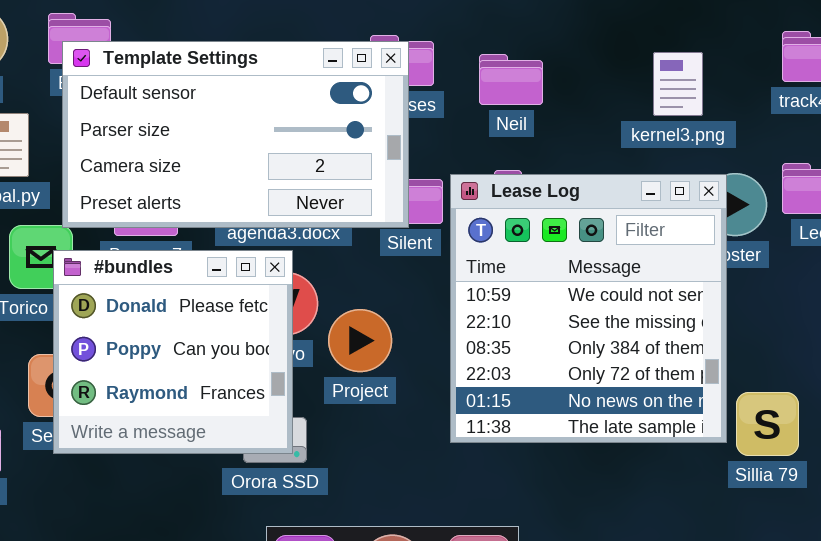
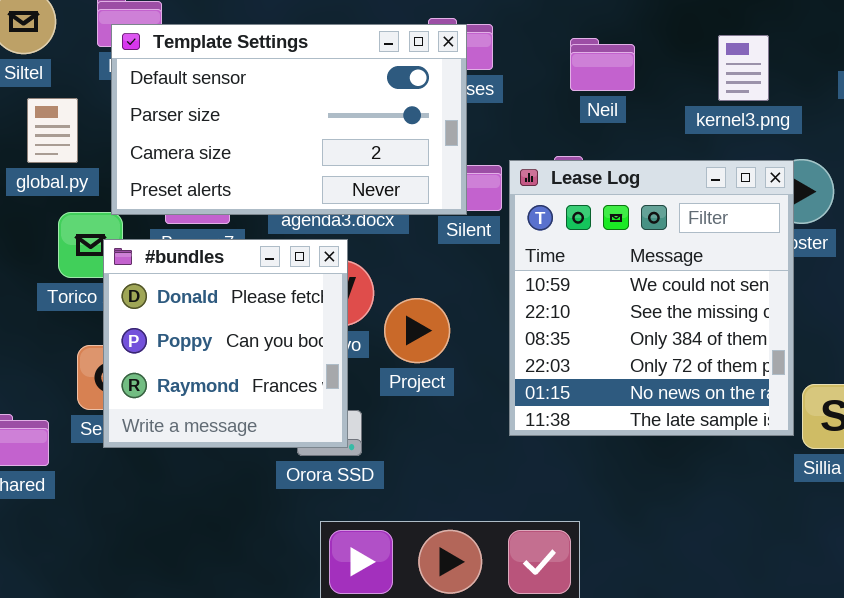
Neil: [479,54,543,105] -> [570,38,635,91], moved

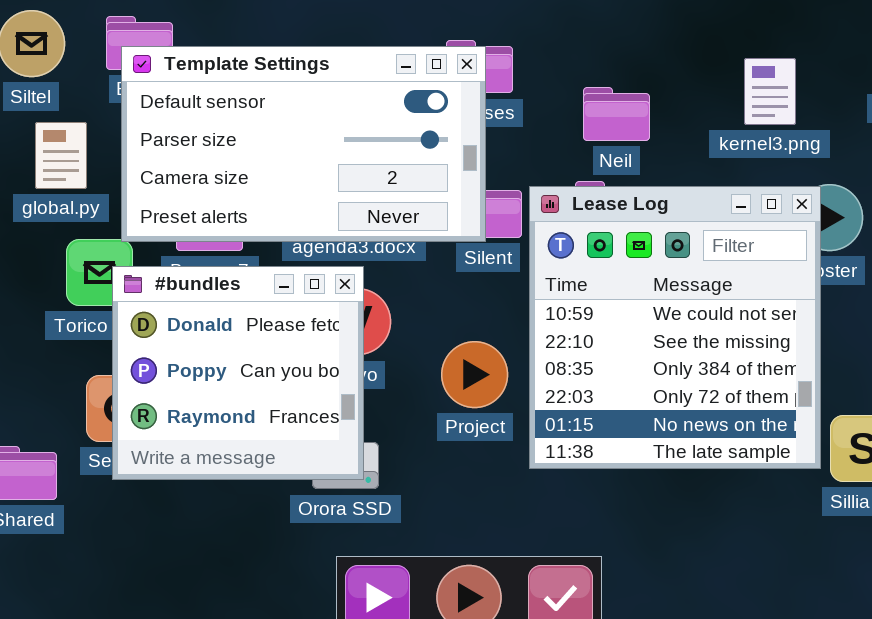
Neil: [570,38,635,91] -> [583,87,650,141], moved
Project: [384,298,450,363] -> [441,341,508,408], moved

